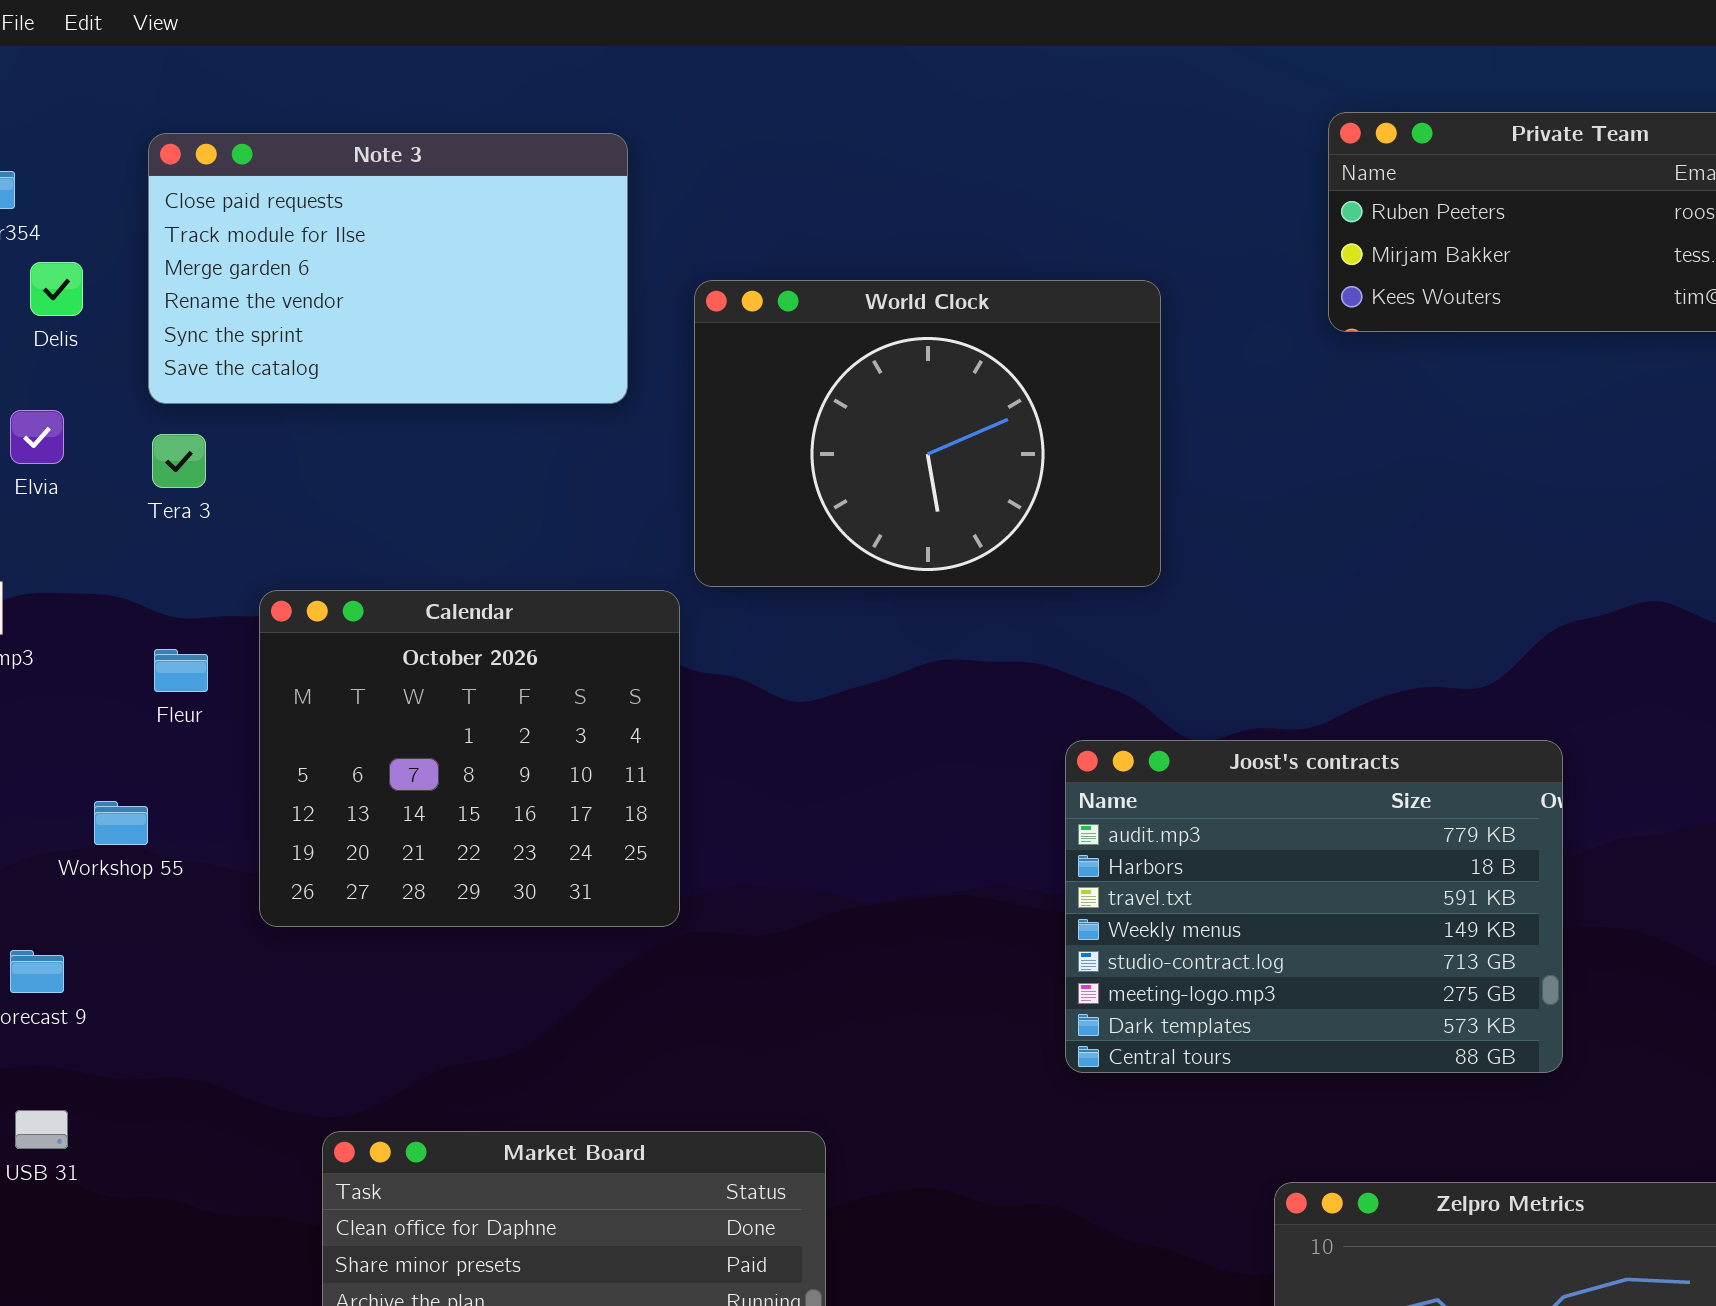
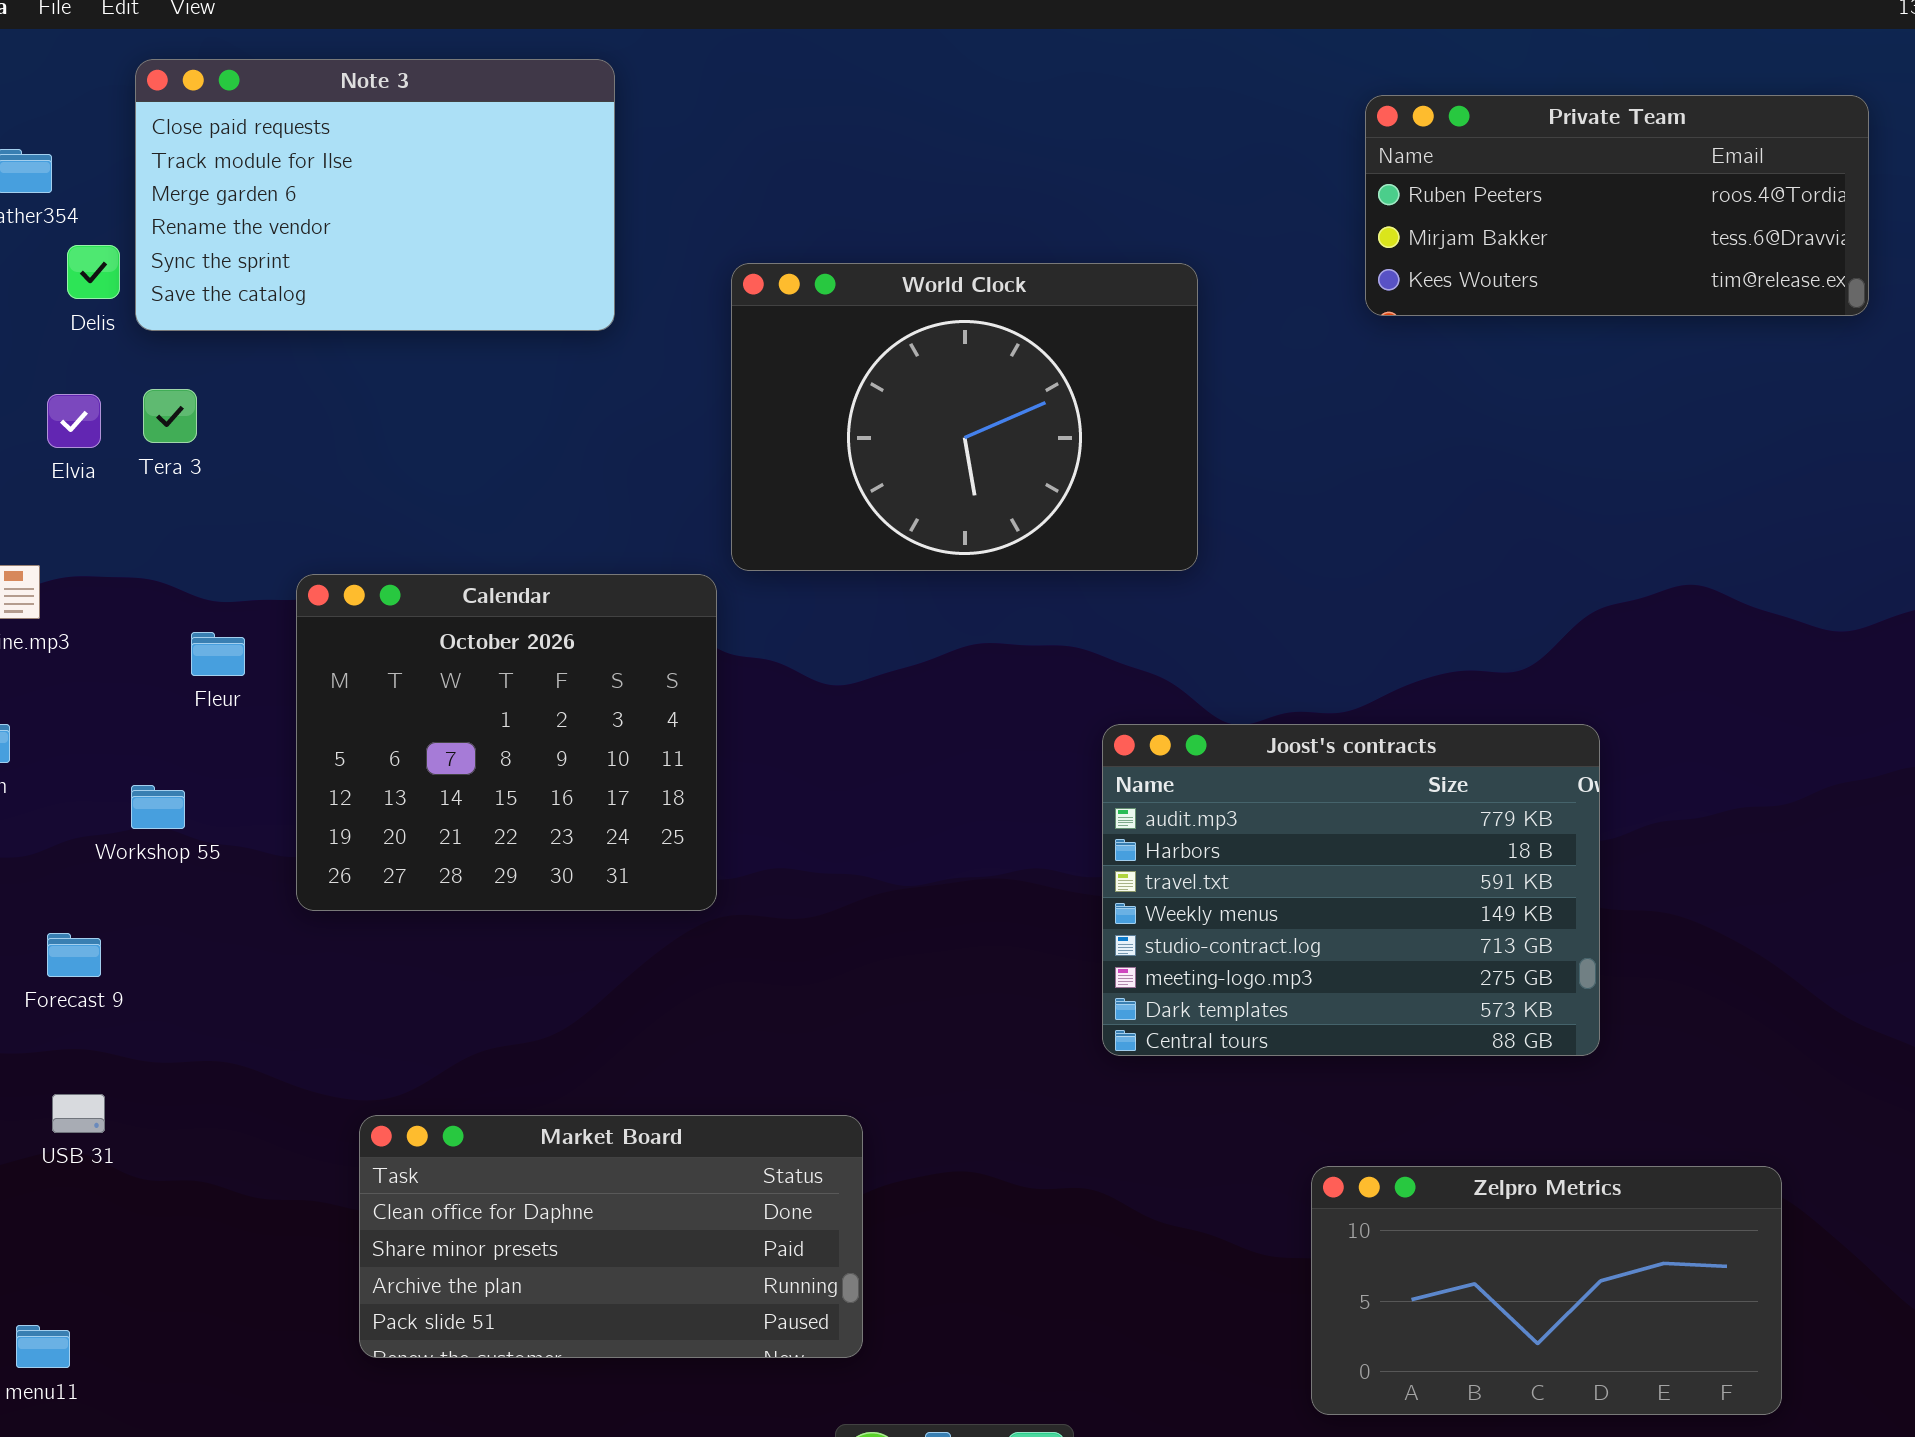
Note 3: [148,133,628,404] -> [135,59,615,331], moved
Tera 3: [152,434,206,488] -> [143,389,197,443], moved

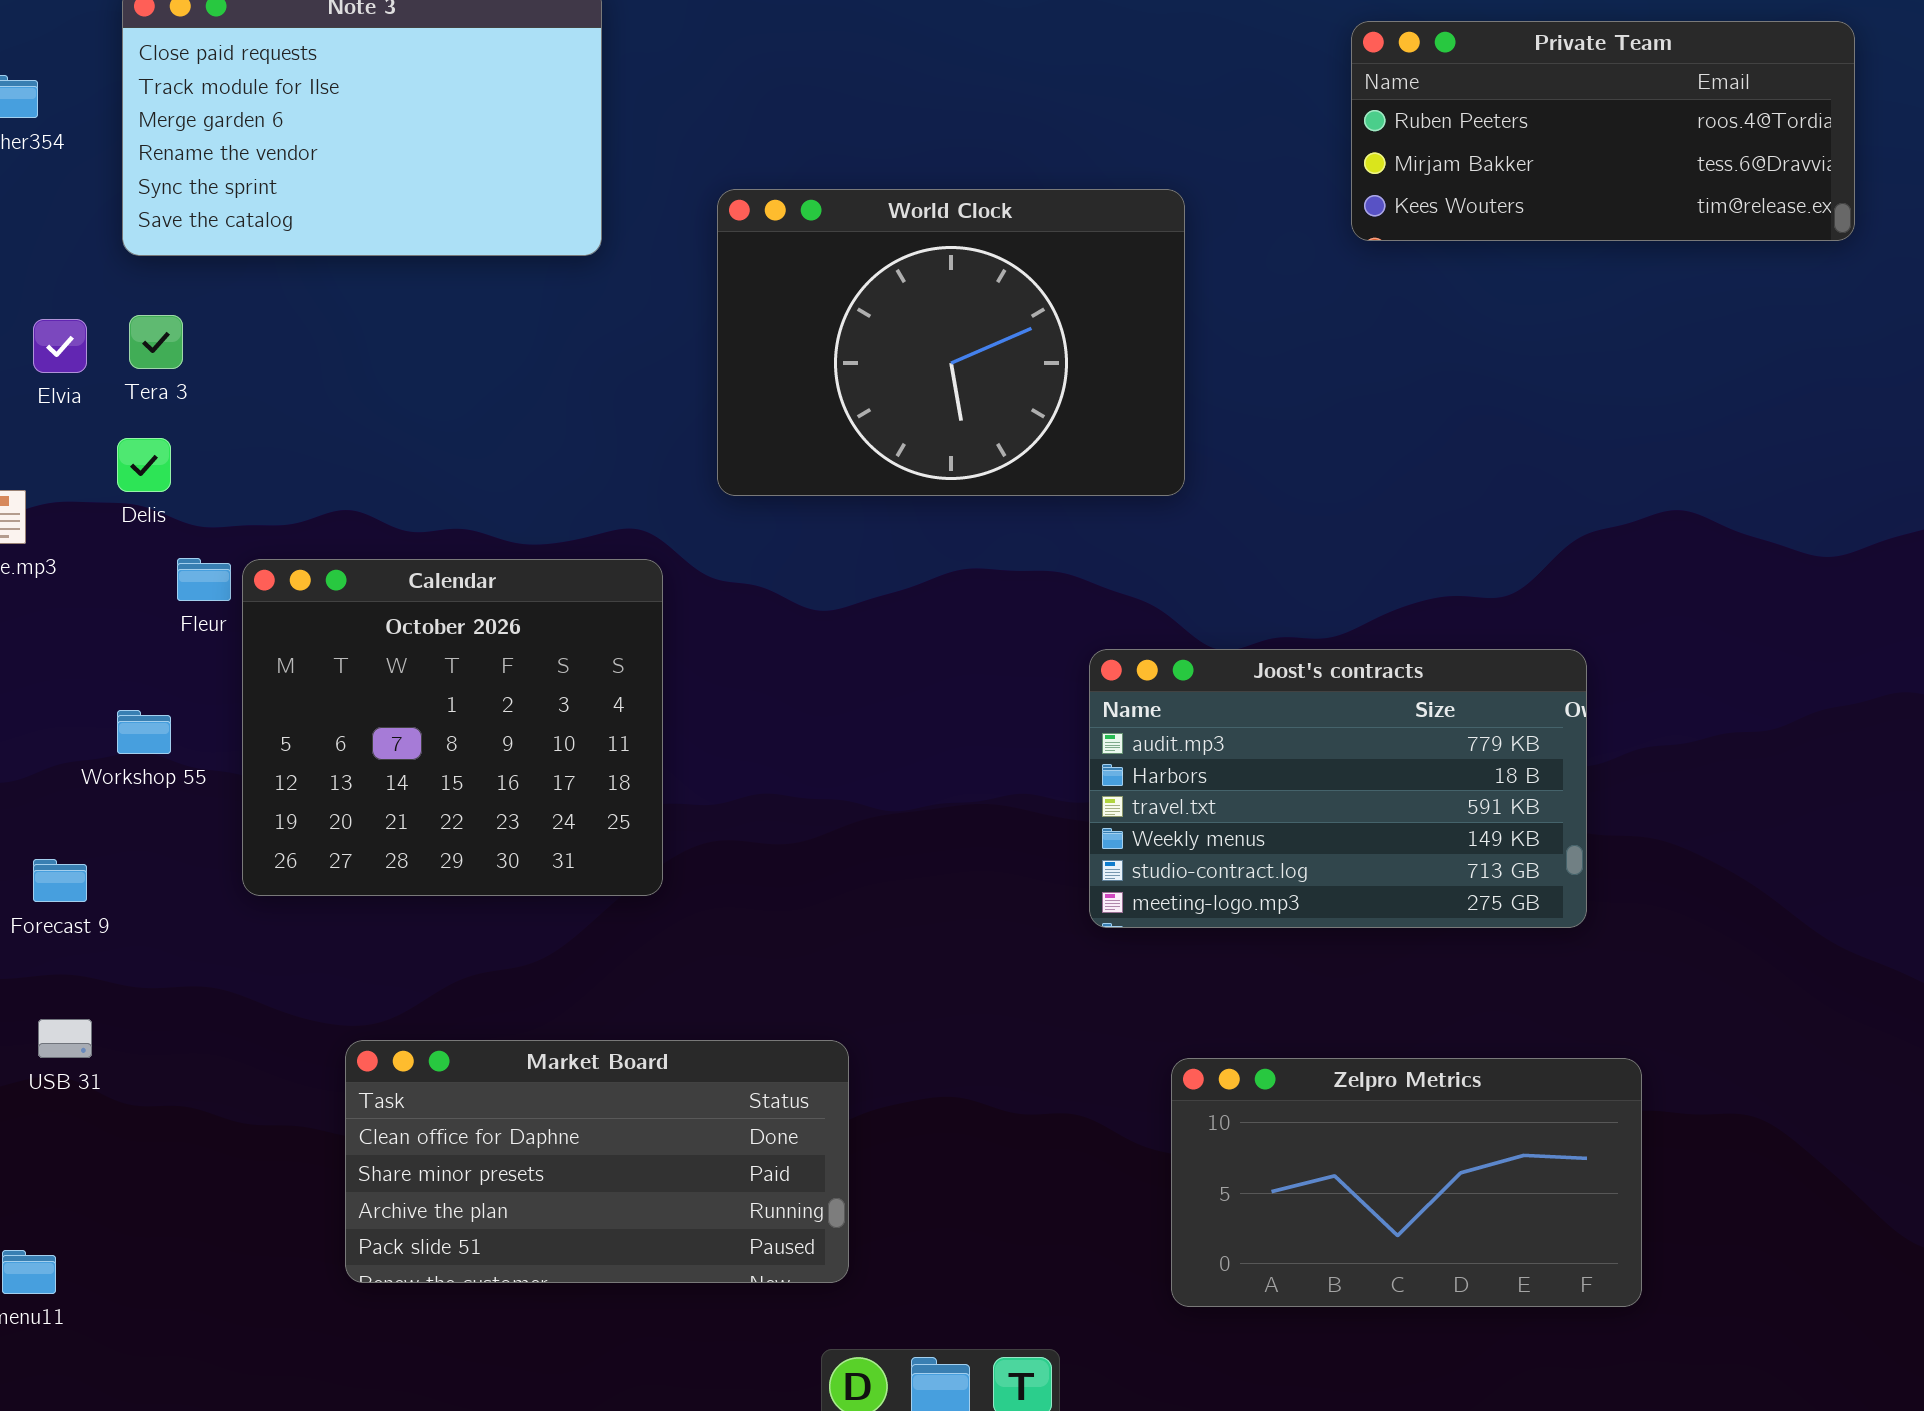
Delis: [67,245,120,299] -> [117,438,171,492], moved
Calendar: [296,574,717,911] -> [242,559,663,896], moved
Joost's contracts: [1102,724,1600,1056] -> [1089,649,1587,928], resized
Zelpro Metrics: [1311,1166,1782,1415] -> [1171,1058,1642,1307], moved

